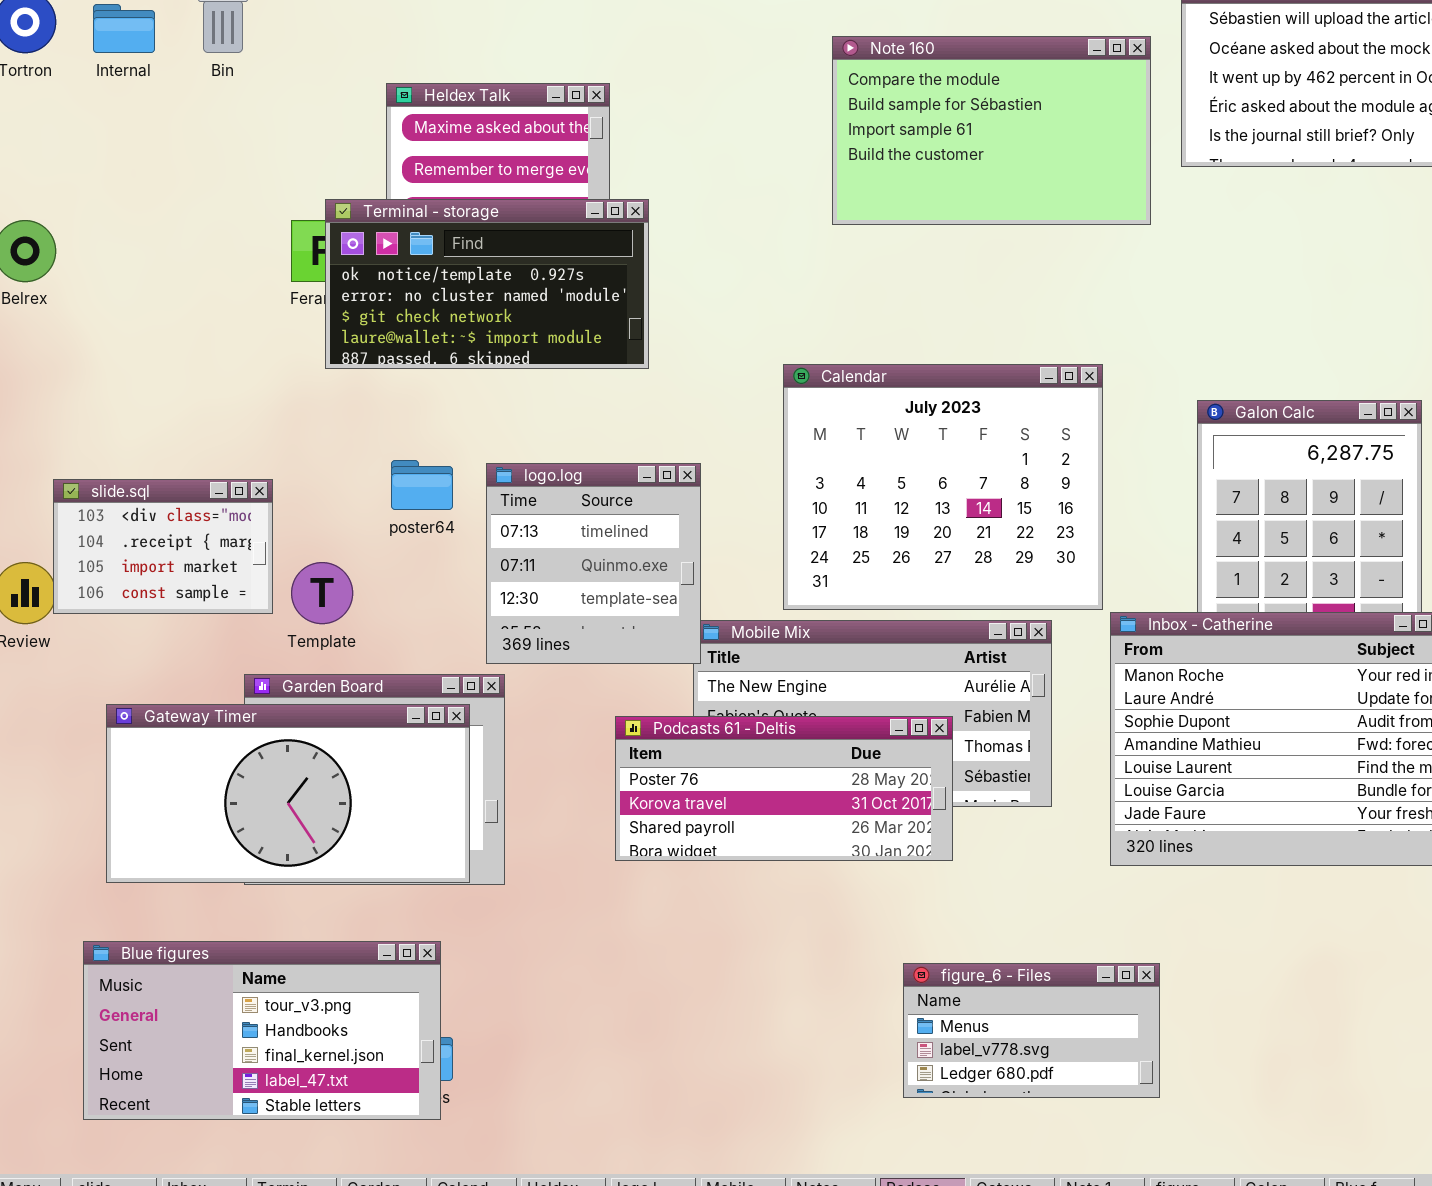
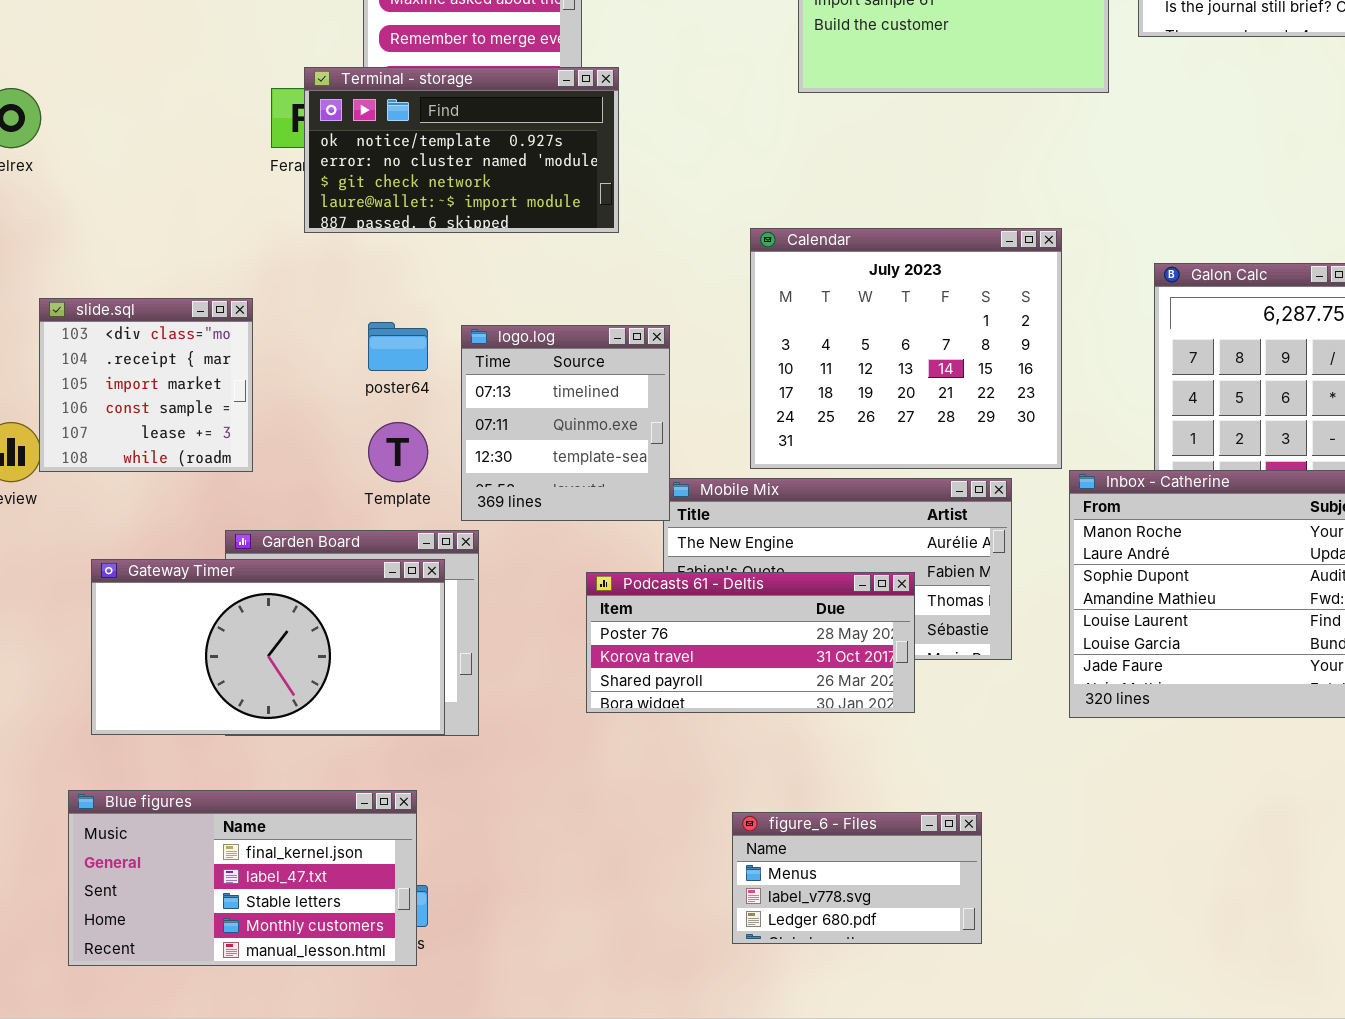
slide.sql: [53,479,273,614] -> [39,298,253,472], resized
Template: [291,562,353,624] -> [368,422,428,482], moved
Blue figures: [83,941,441,1120] -> [68,790,417,966], scrolled down 2 rows
figure_6 - Files: [903,963,1160,1098] -> [732,812,982,944], moved

